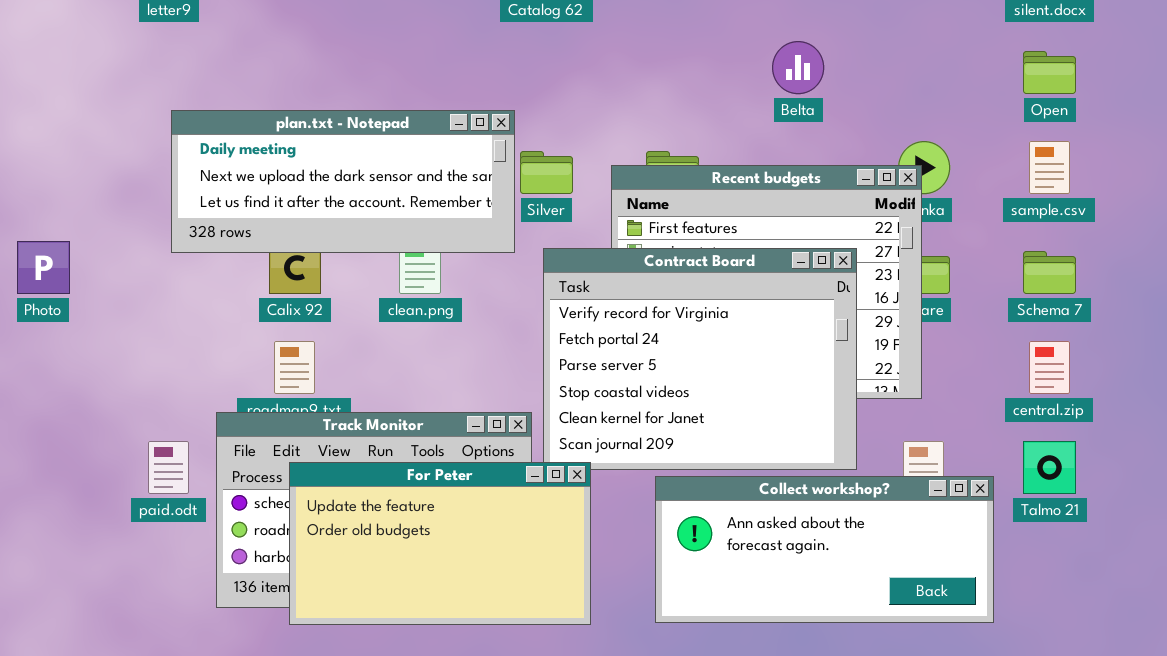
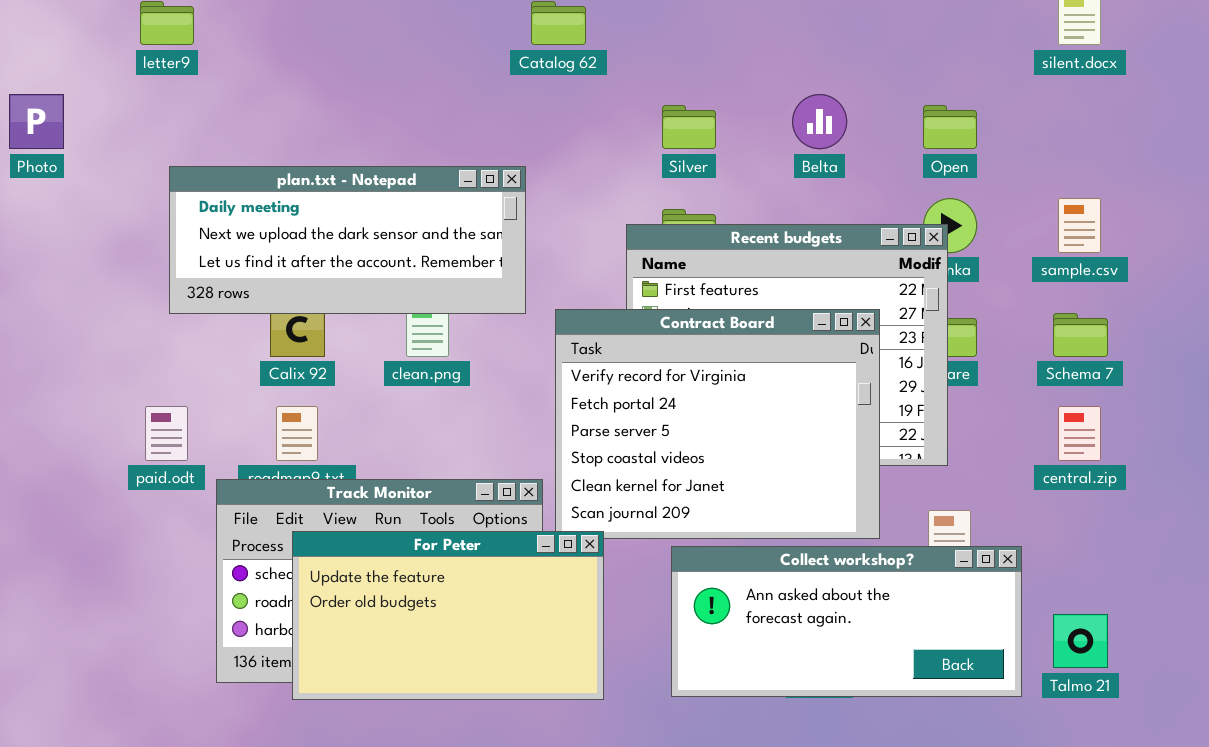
Open: [1023,51,1076,94] -> [923,105,977,149], moved
Silver: [520,151,573,194] -> [662,105,716,149], moved
Photo: [17,241,70,294] -> [9,94,64,149], moved
paid.odt: [148,441,189,494] -> [145,406,188,461], moved
Talmo 21: [1023,441,1076,494] -> [1053,614,1108,668], moved

